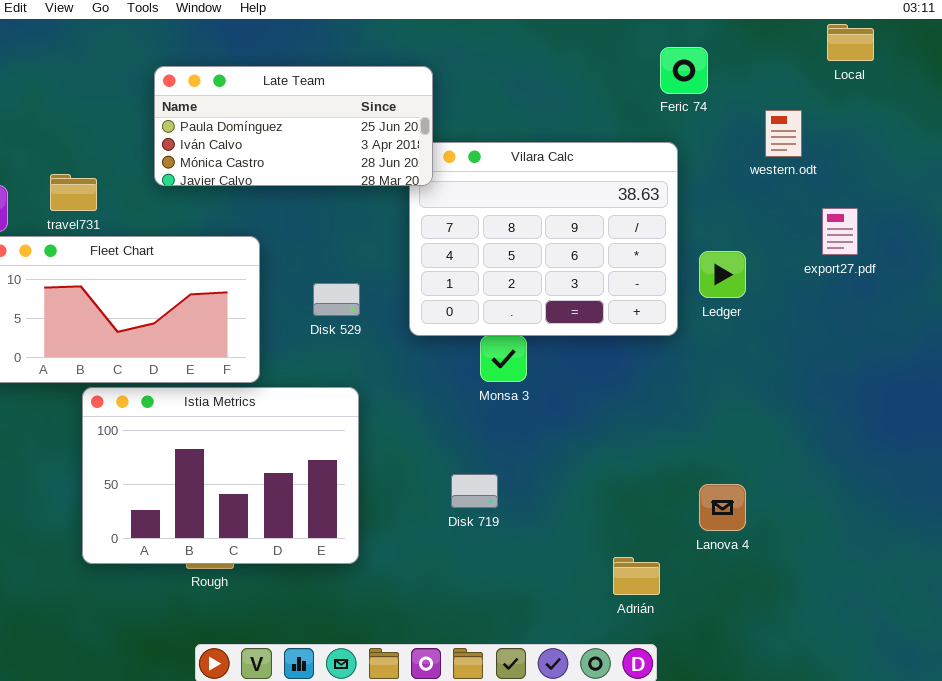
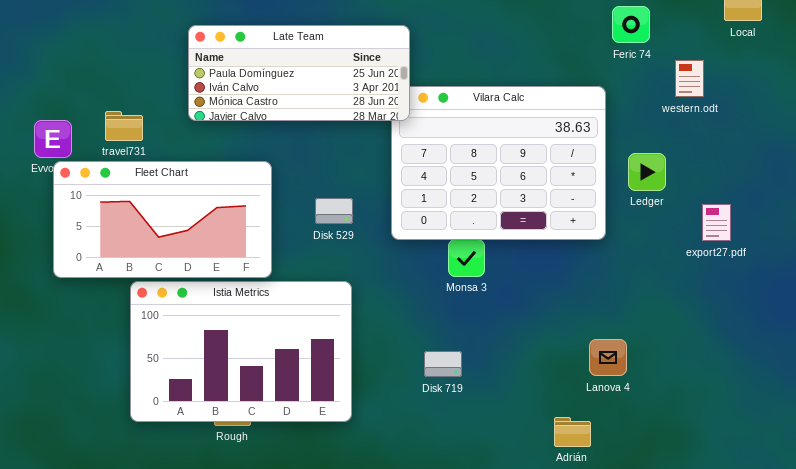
Feric 74: [660,47,708,94] -> [612,6,650,43], moved
export27.pdf: [822,208,858,255] -> [702,204,731,241], moved
Ledger: [699,251,746,298] -> [628,153,666,191], moved
Lanova 4: [699,484,746,531] -> [589,339,627,376], moved

